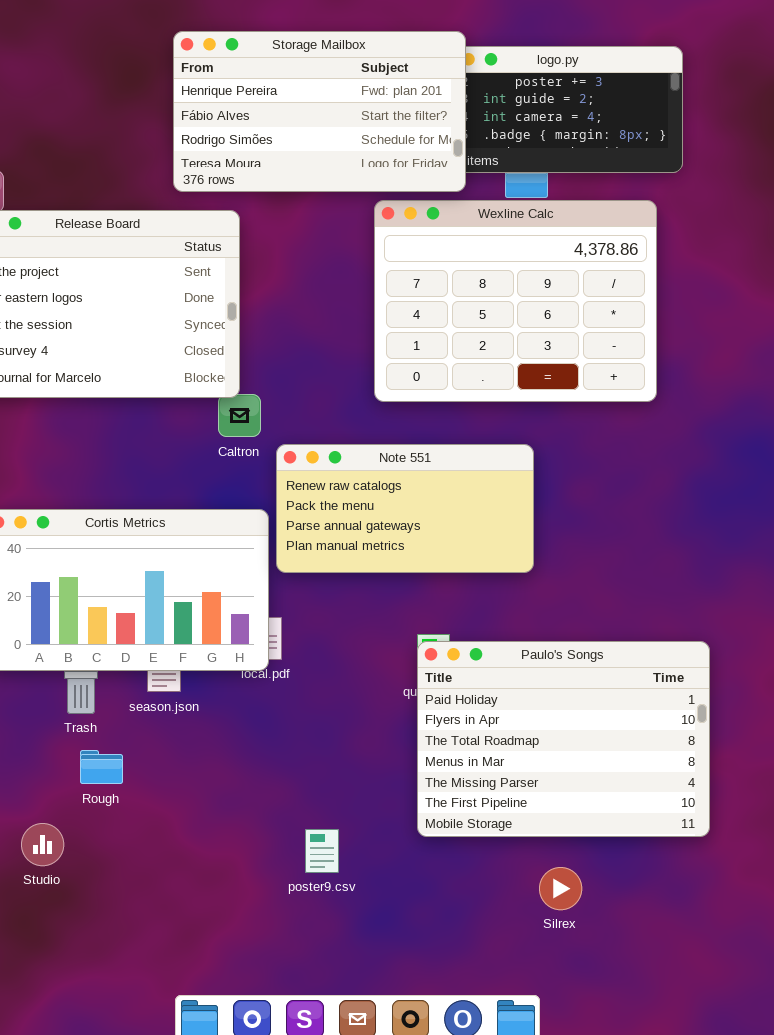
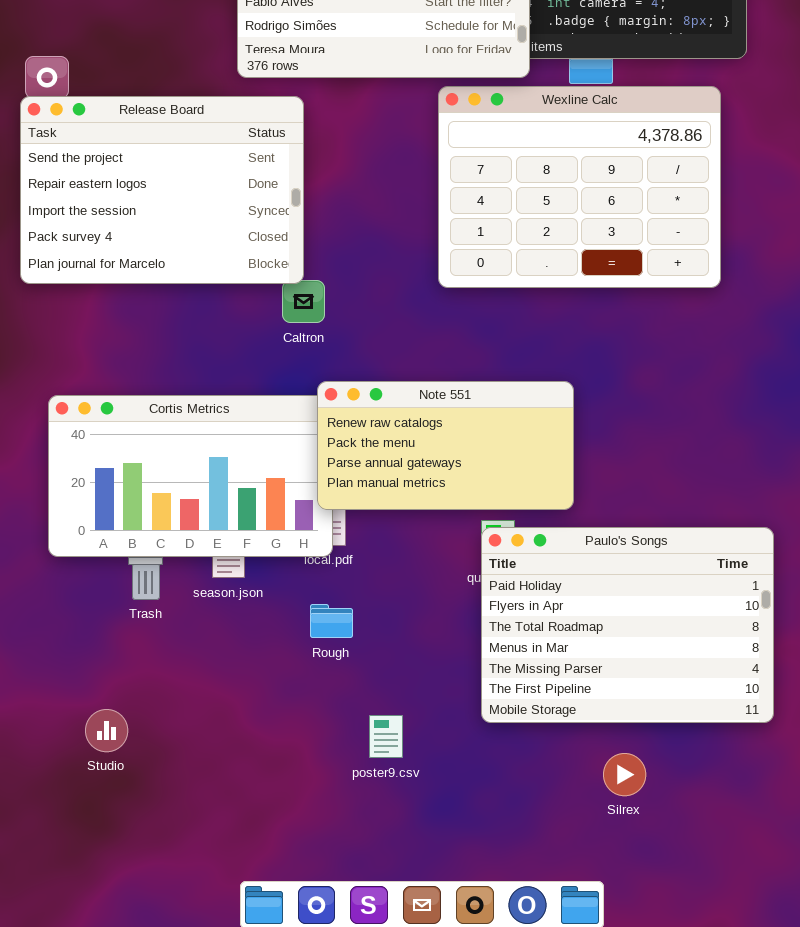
Note 551: [276,444,534,573] -> [317,381,574,510], moved
Rough: [80,750,123,784] -> [310,604,353,638], moved

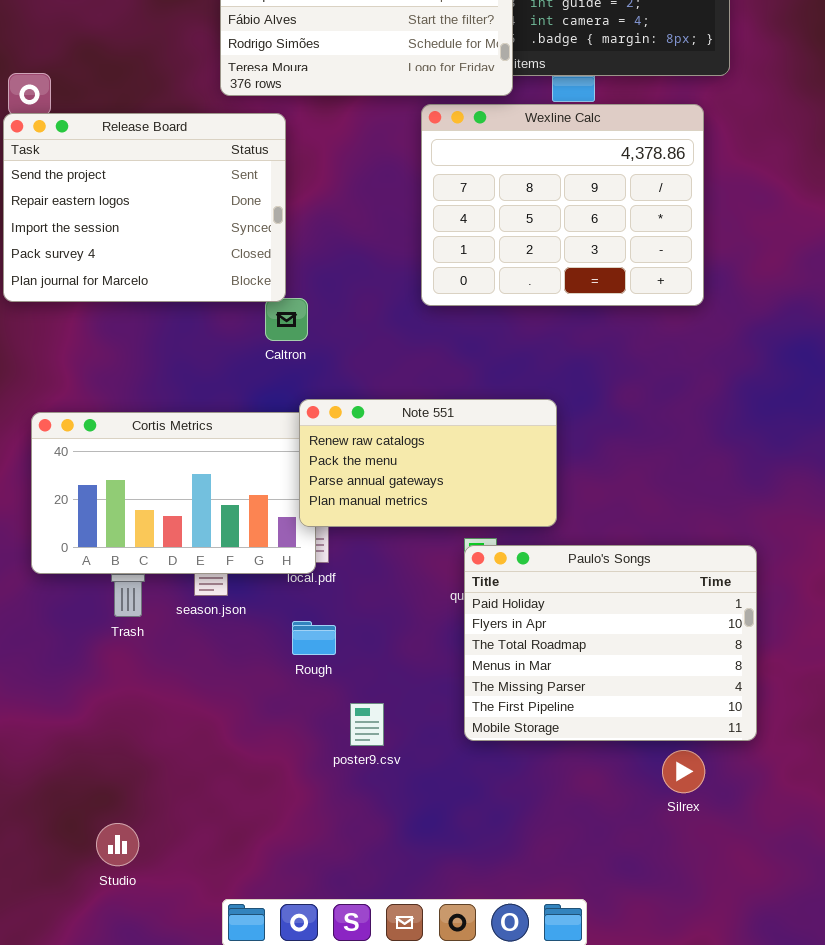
Studio: [85,709,128,752] -> [96,823,139,866], moved
poster9.csv: [369,715,403,758] -> [350,703,384,746], moved
Silrex: [603,753,646,796] -> [662,750,705,793], moved

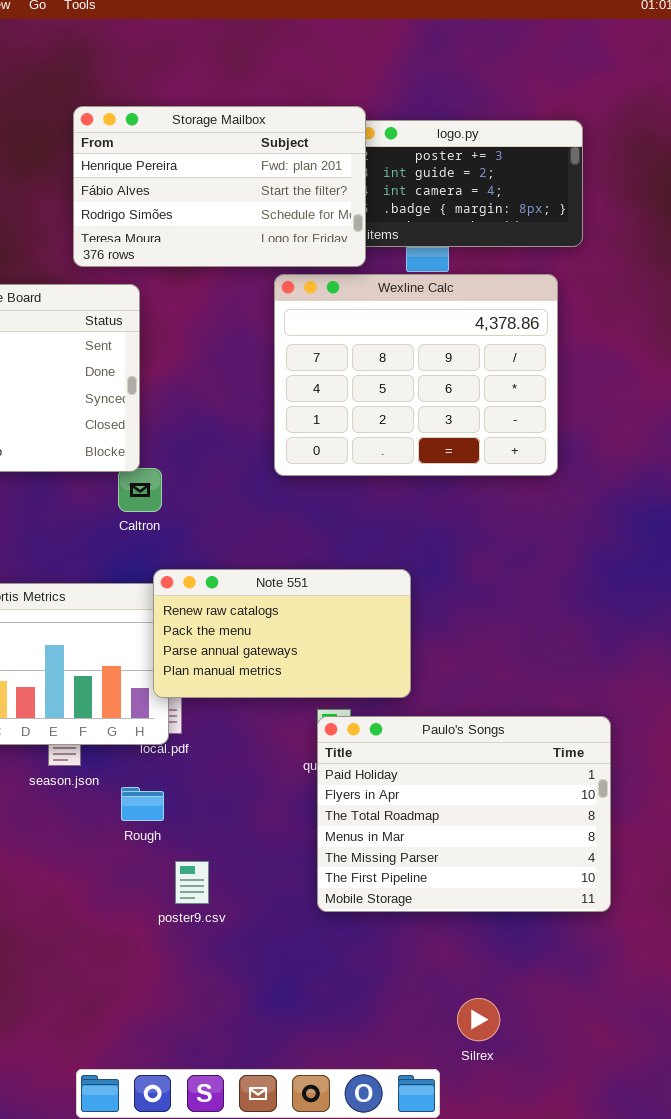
Rough: [292,621,336,655] -> [121,787,164,821], moved
poster9.csv: [350,703,384,746] -> [175,861,209,904], moved
Silrex: [662,750,705,793] -> [457,998,500,1041], moved

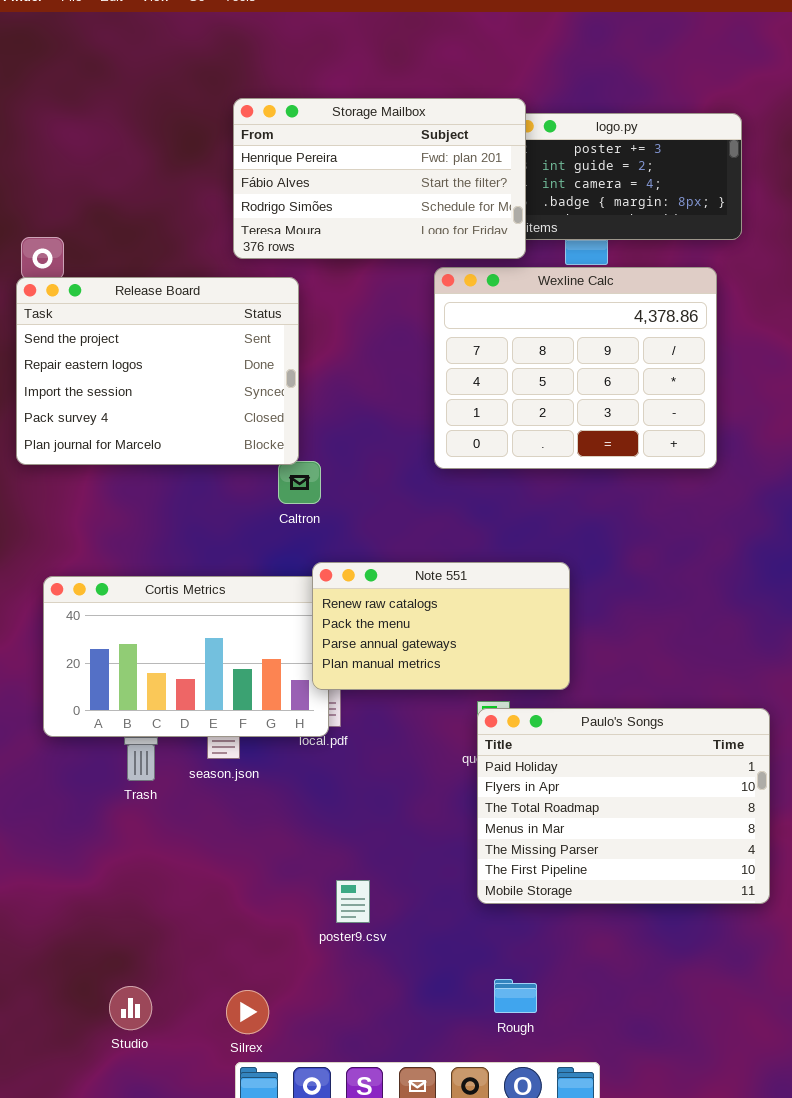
Rough: [121,787,164,821] -> [494,979,537,1013], moved
poster9.csv: [175,861,209,904] -> [336,880,370,923], moved
Silrex: [457,998,500,1041] -> [226,990,269,1034], moved

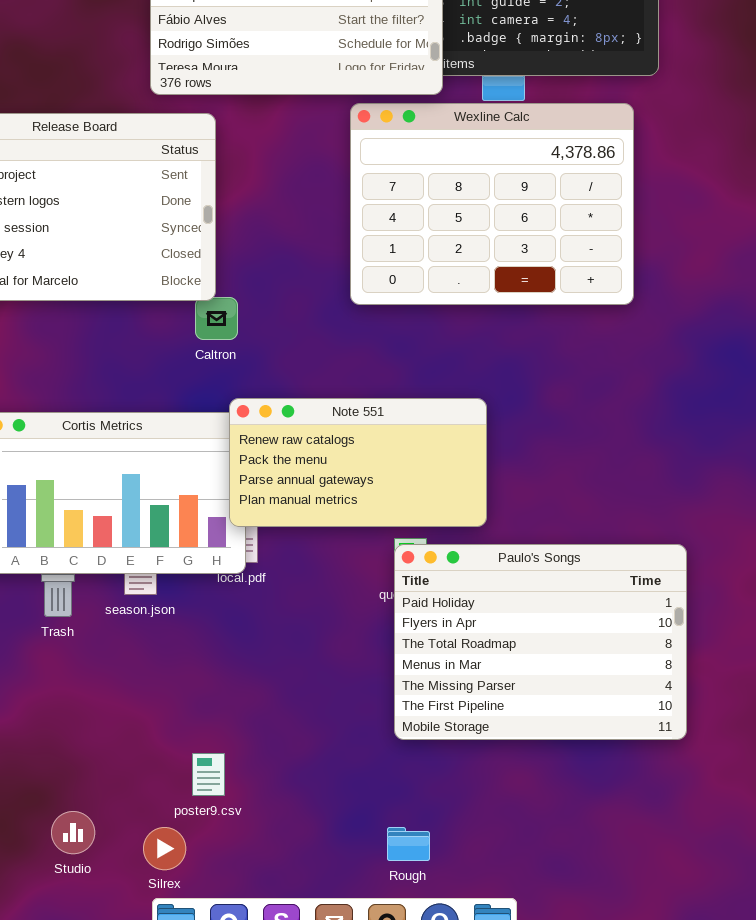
poster9.csv: [336,880,370,923] -> [192,753,225,796], moved
Rough: [494,979,537,1013] -> [387,827,430,861], moved
Studio: [109,986,152,1030] -> [51,811,95,854], moved

